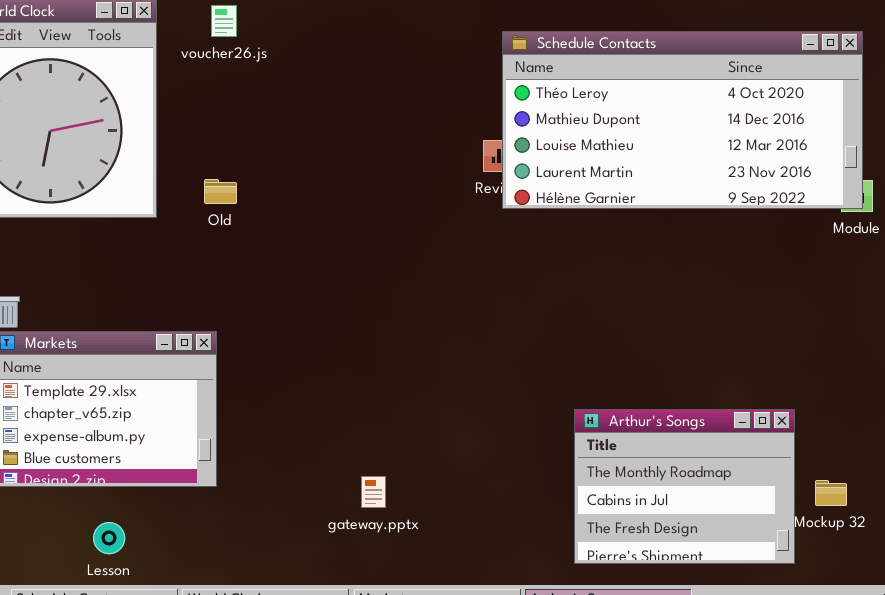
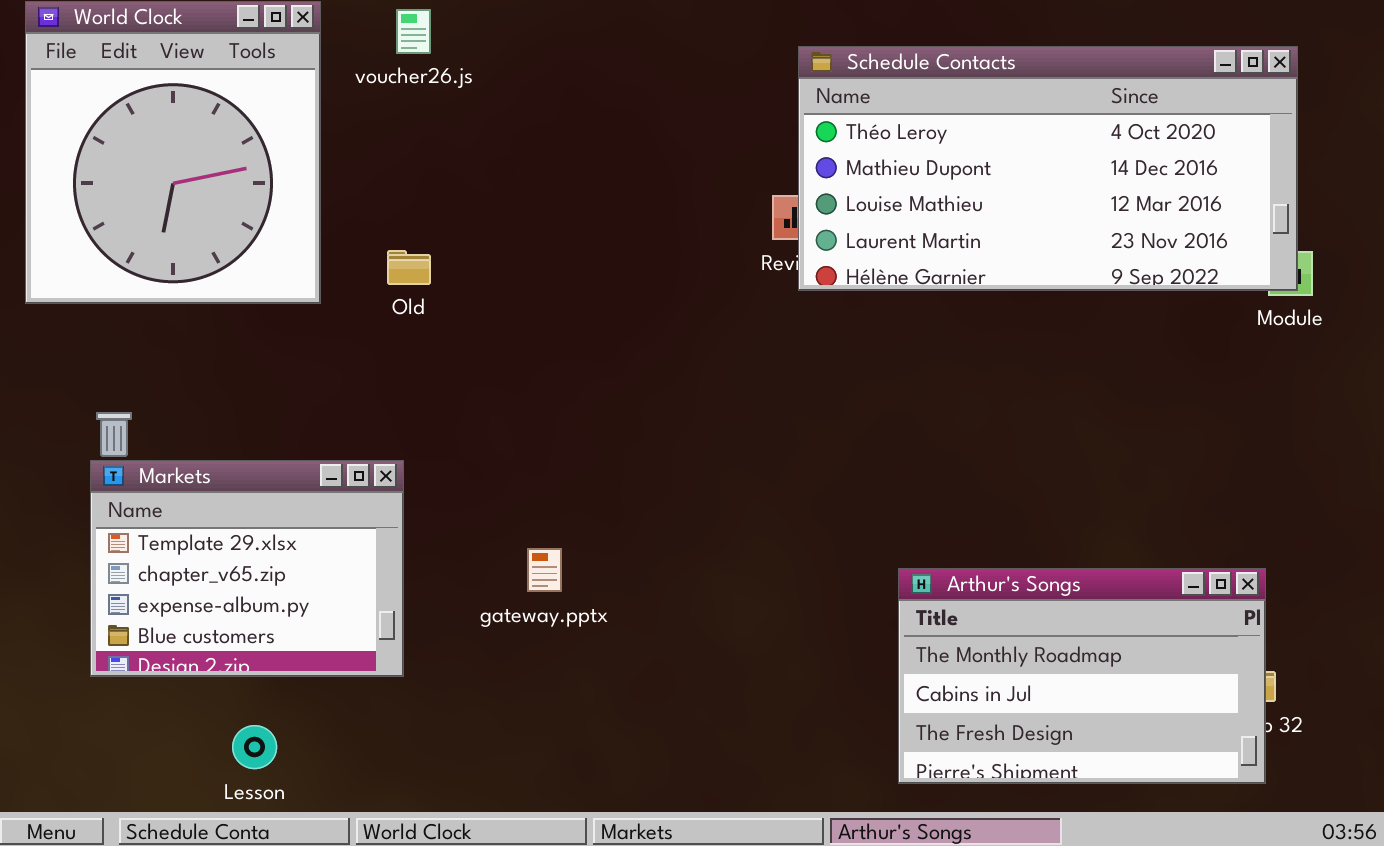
Arthur's Songs: [574,409,795,564] -> [898,568,1266,784], resized
gateway.pptx: [361,476,386,508] -> [527,548,562,592], moved

